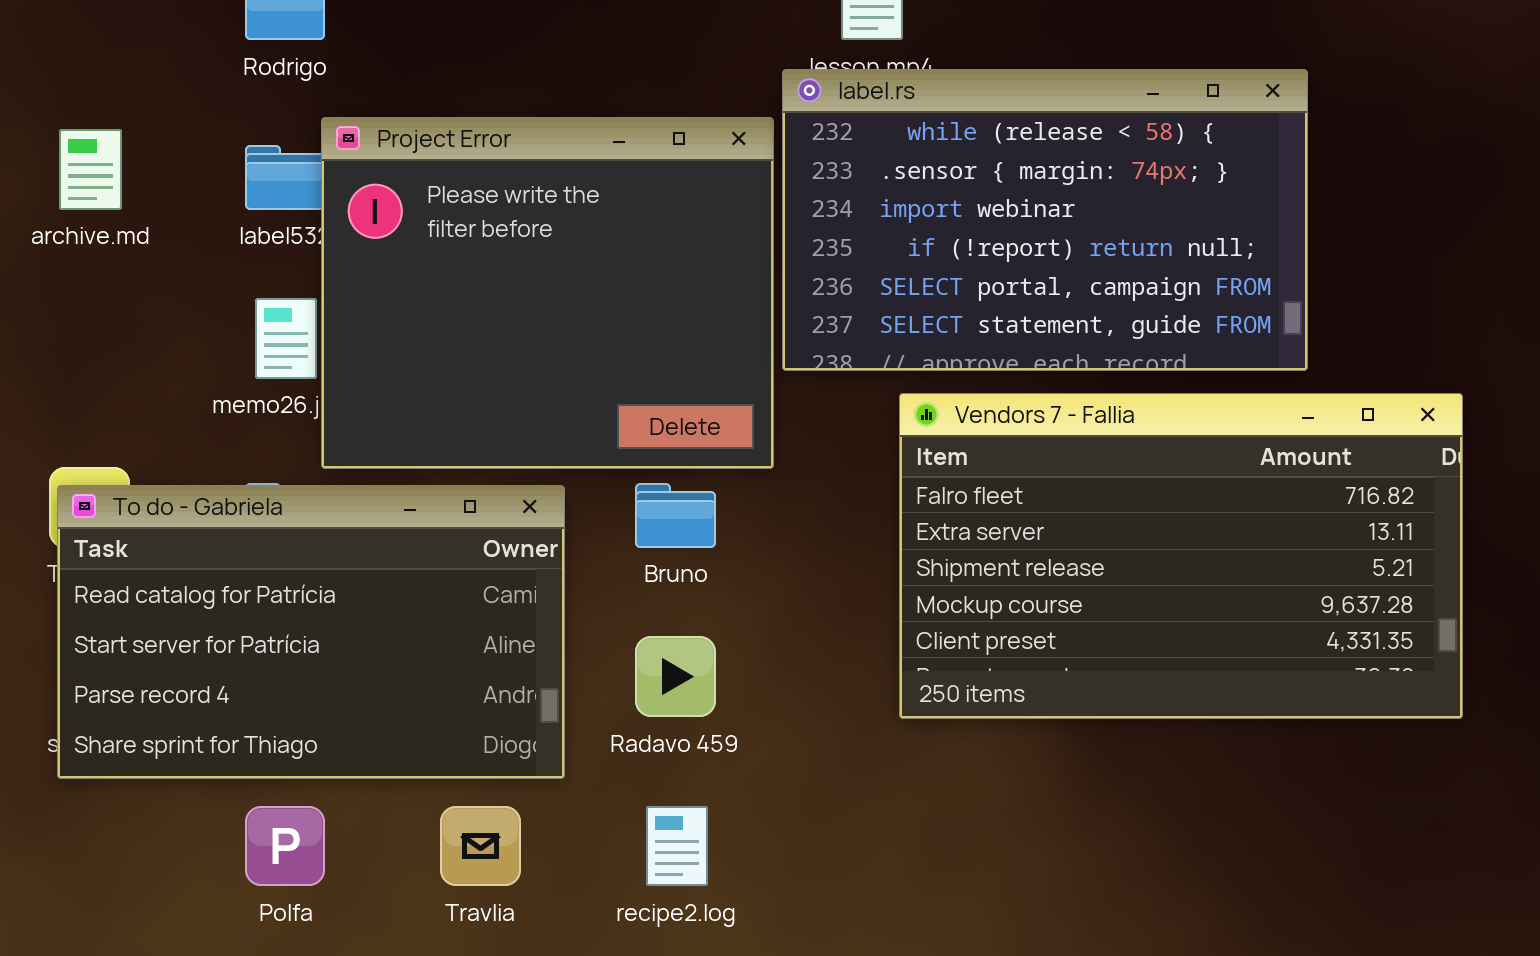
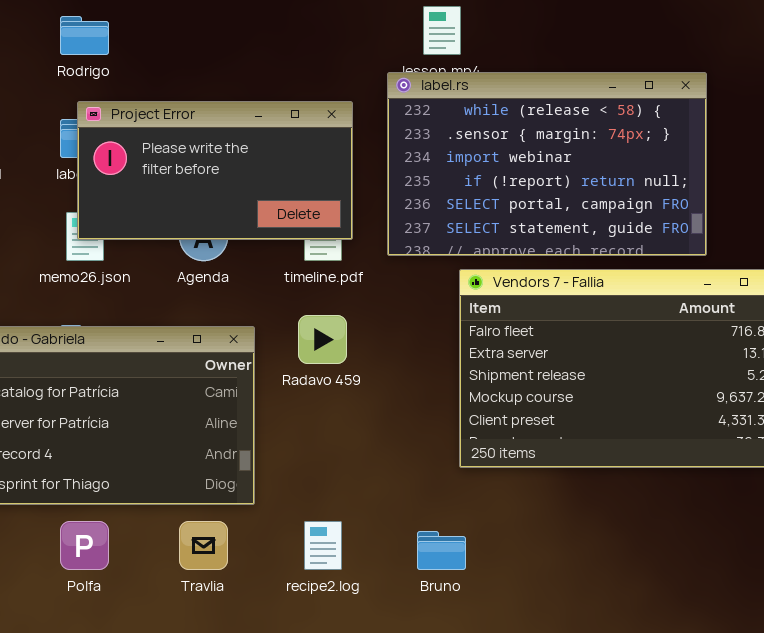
Project Error: [321,117,774,469] -> [77,101,353,240], moved, resized
Bruno: [635,483,716,548] -> [417,531,466,570], moved
Radavo 459: [635,636,716,717] -> [298,315,347,364], moved

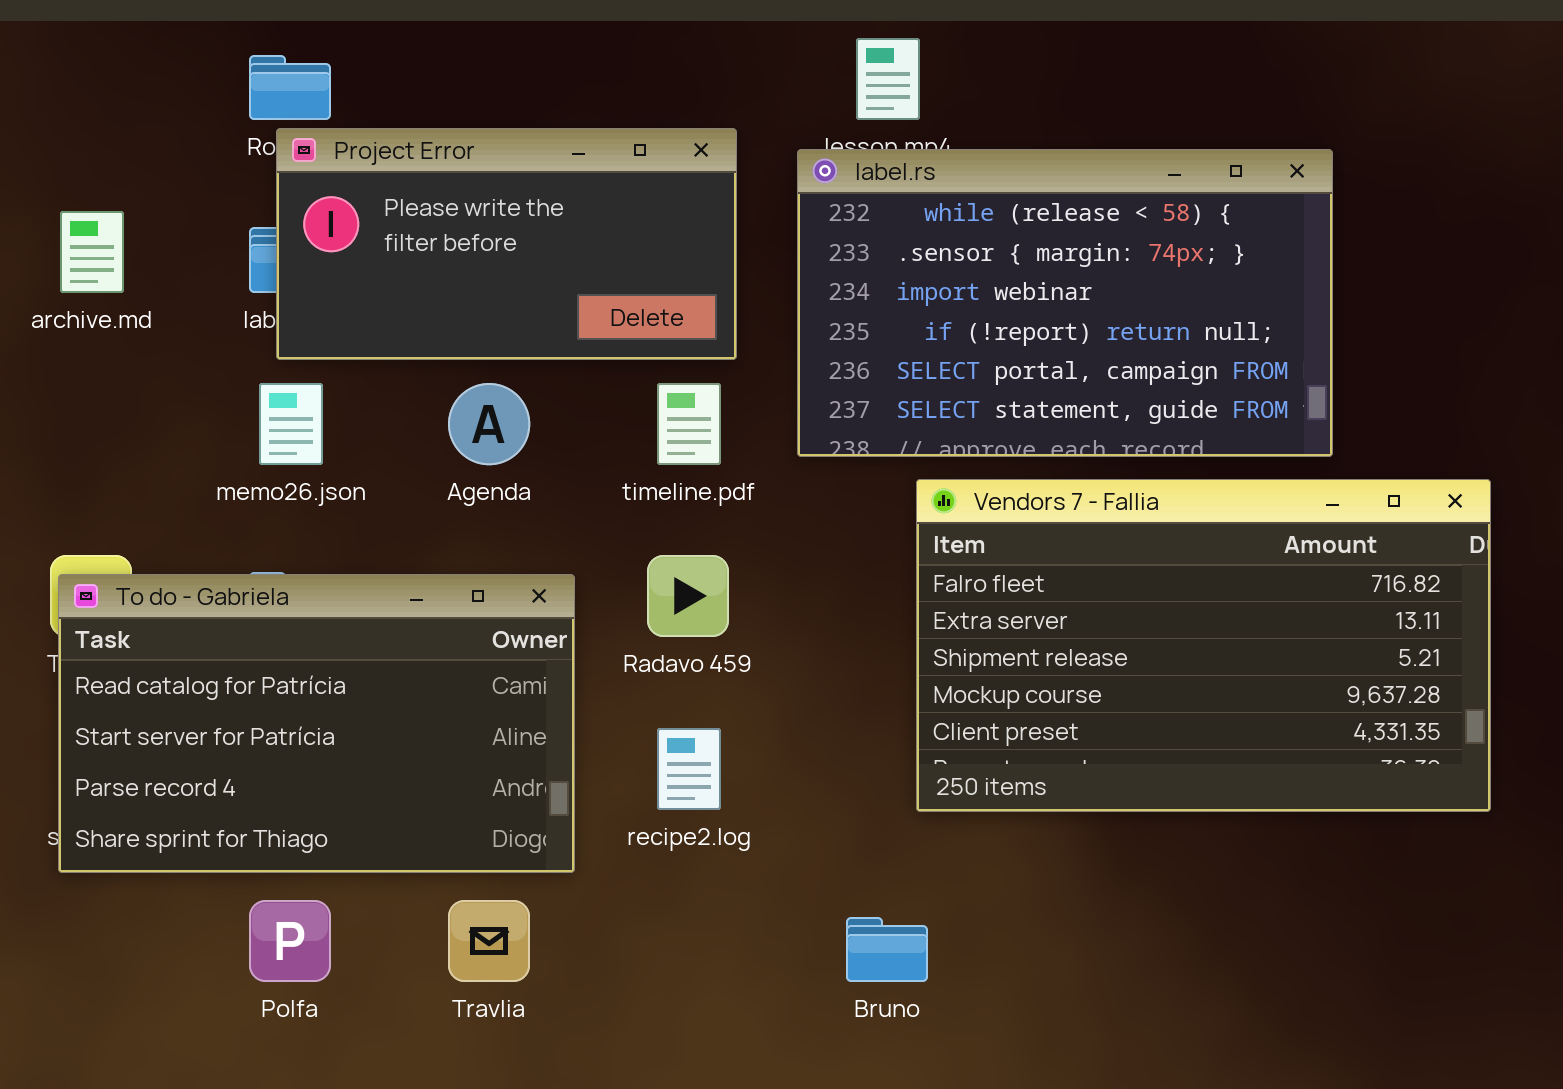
Project Error: [77,101,353,240] -> [276,128,737,360], moved
recipe2.log: [304,521,342,570] -> [657,728,721,810], moved

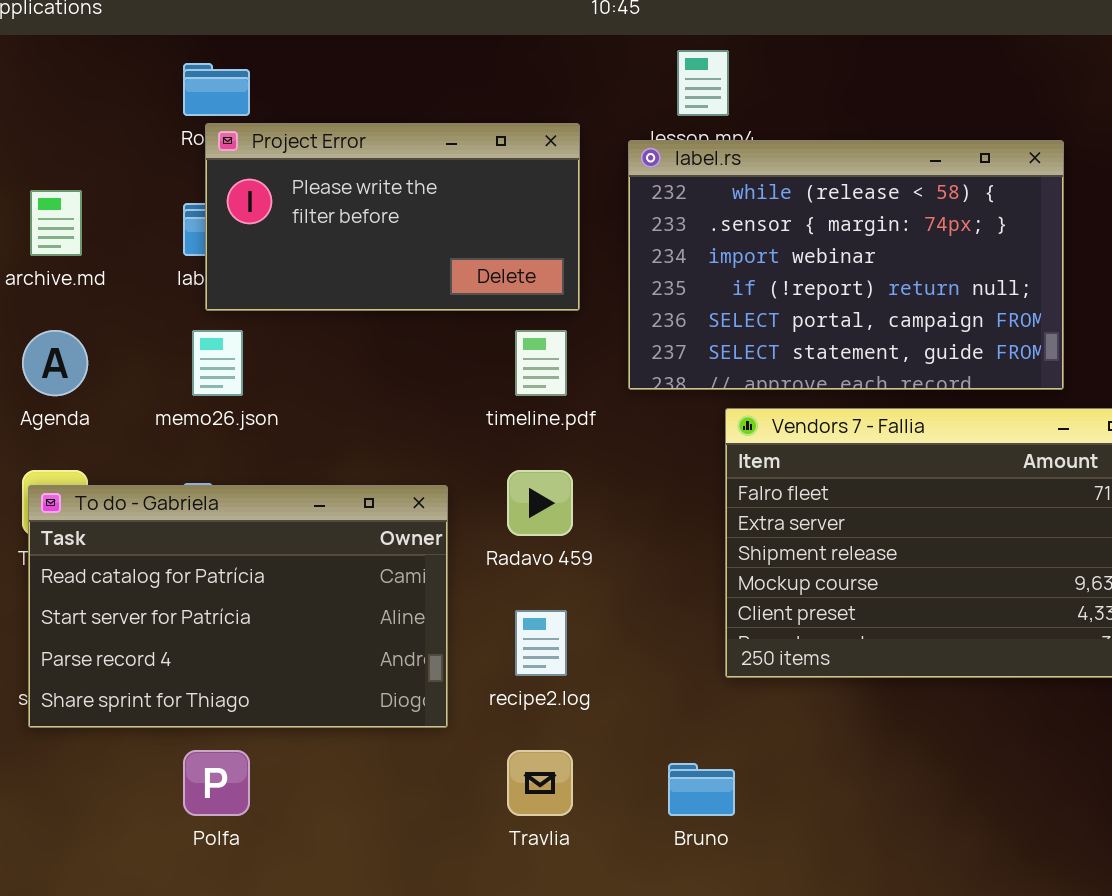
Agenda: [448,383,530,465] -> [22,330,88,396], moved
Travlia: [448,900,530,982] -> [507,750,573,816], moved

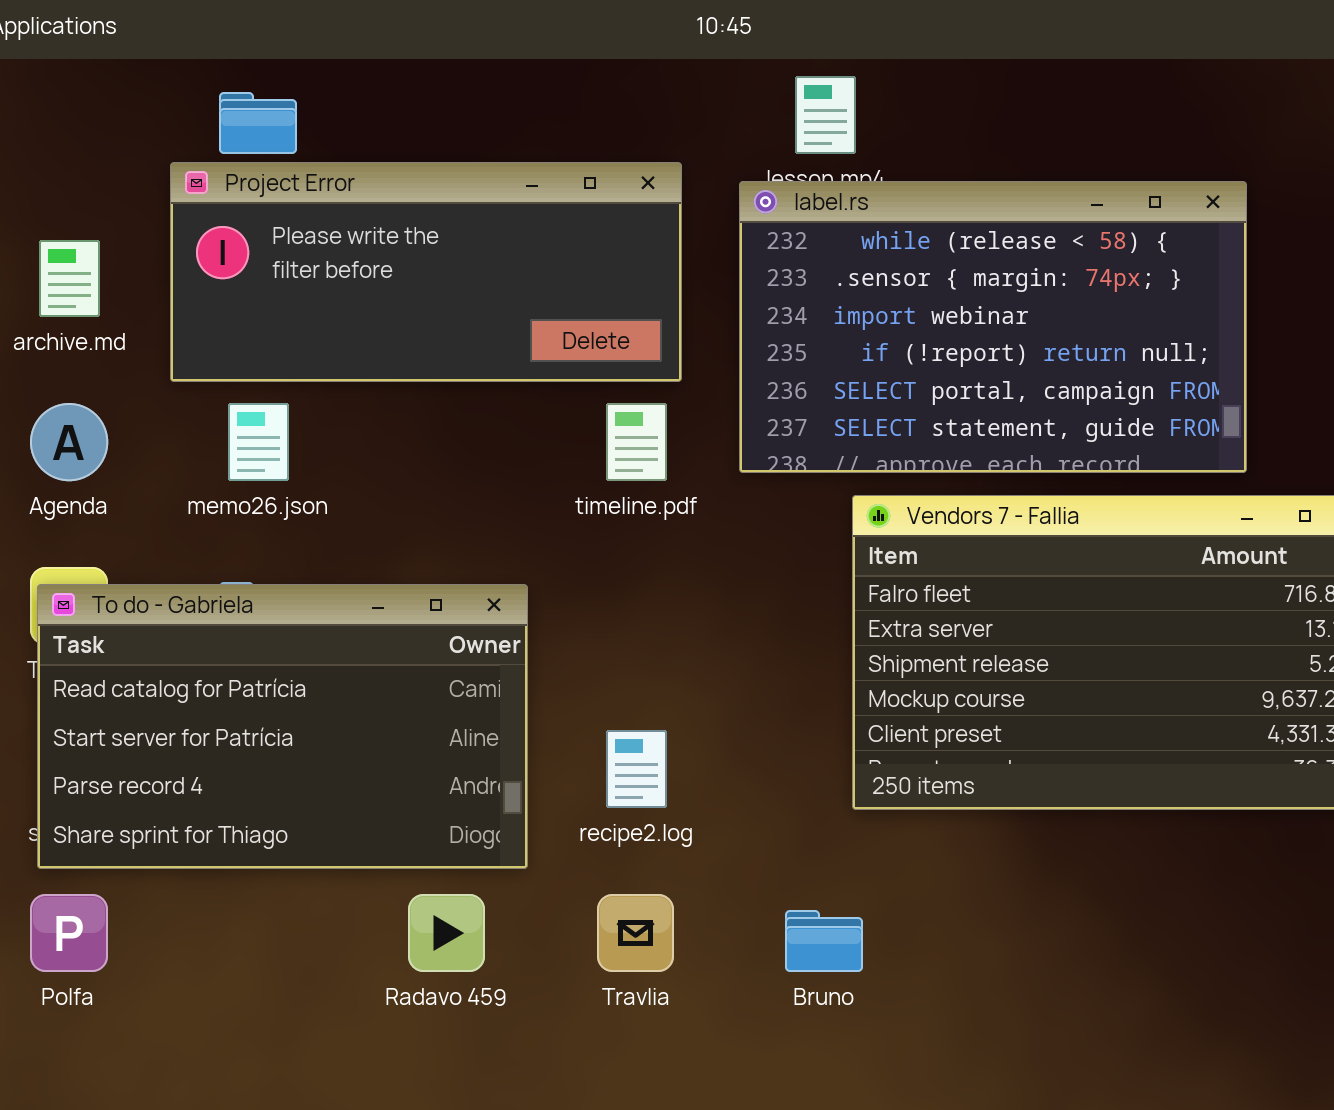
Project Error: [205,123,580,311] -> [170,162,682,382], resized
Radavo 459: [507,470,573,536] -> [408,894,485,972], moved
Polfa: [183,750,250,816] -> [30,894,108,972], moved

